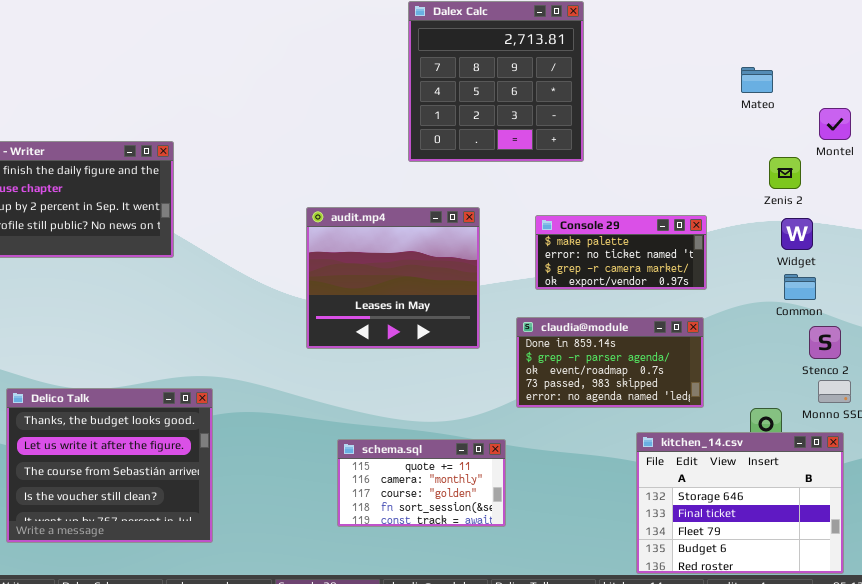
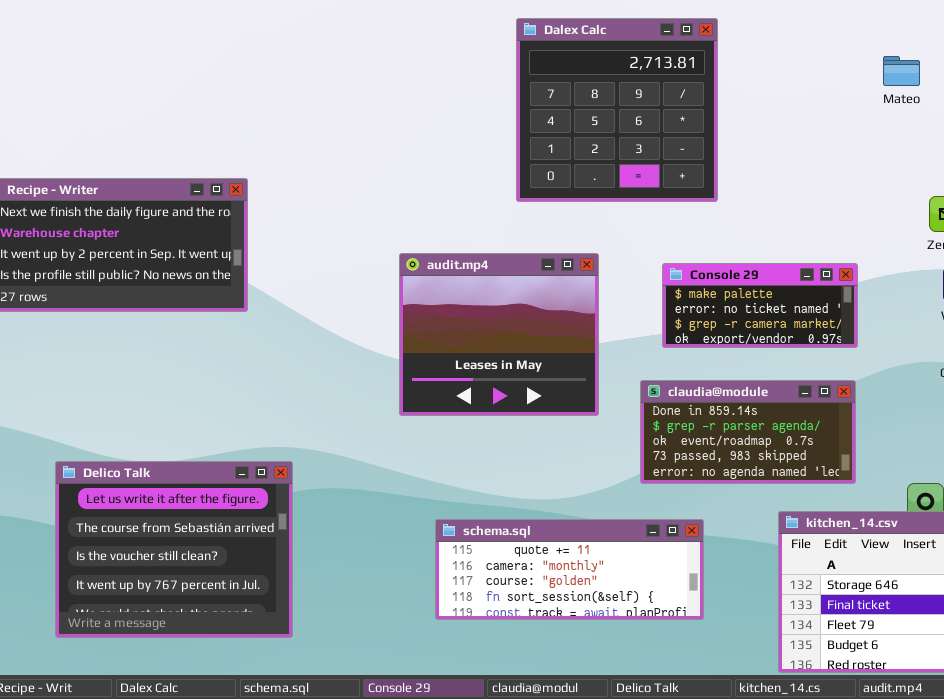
Mateo: [741,67,773,93] -> [883,56,920,86], moved
Delico Talk: [6,388,213,543] -> [55,461,293,638], scrolled down 1 row
schema.sql: [337,439,506,527] -> [435,519,704,620], resized

